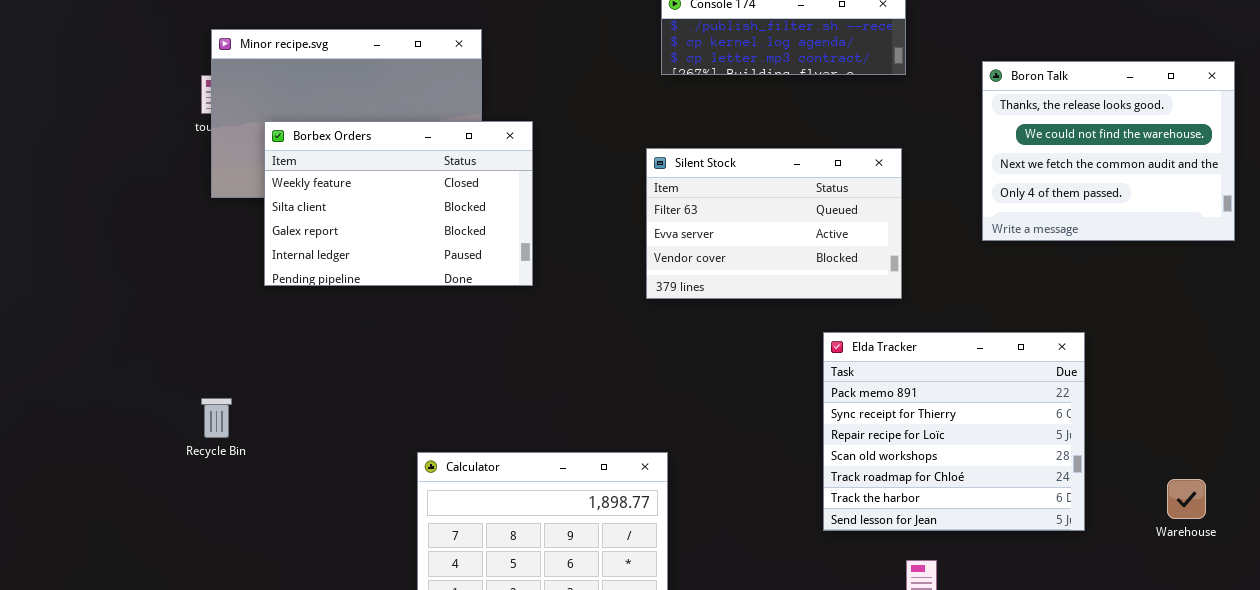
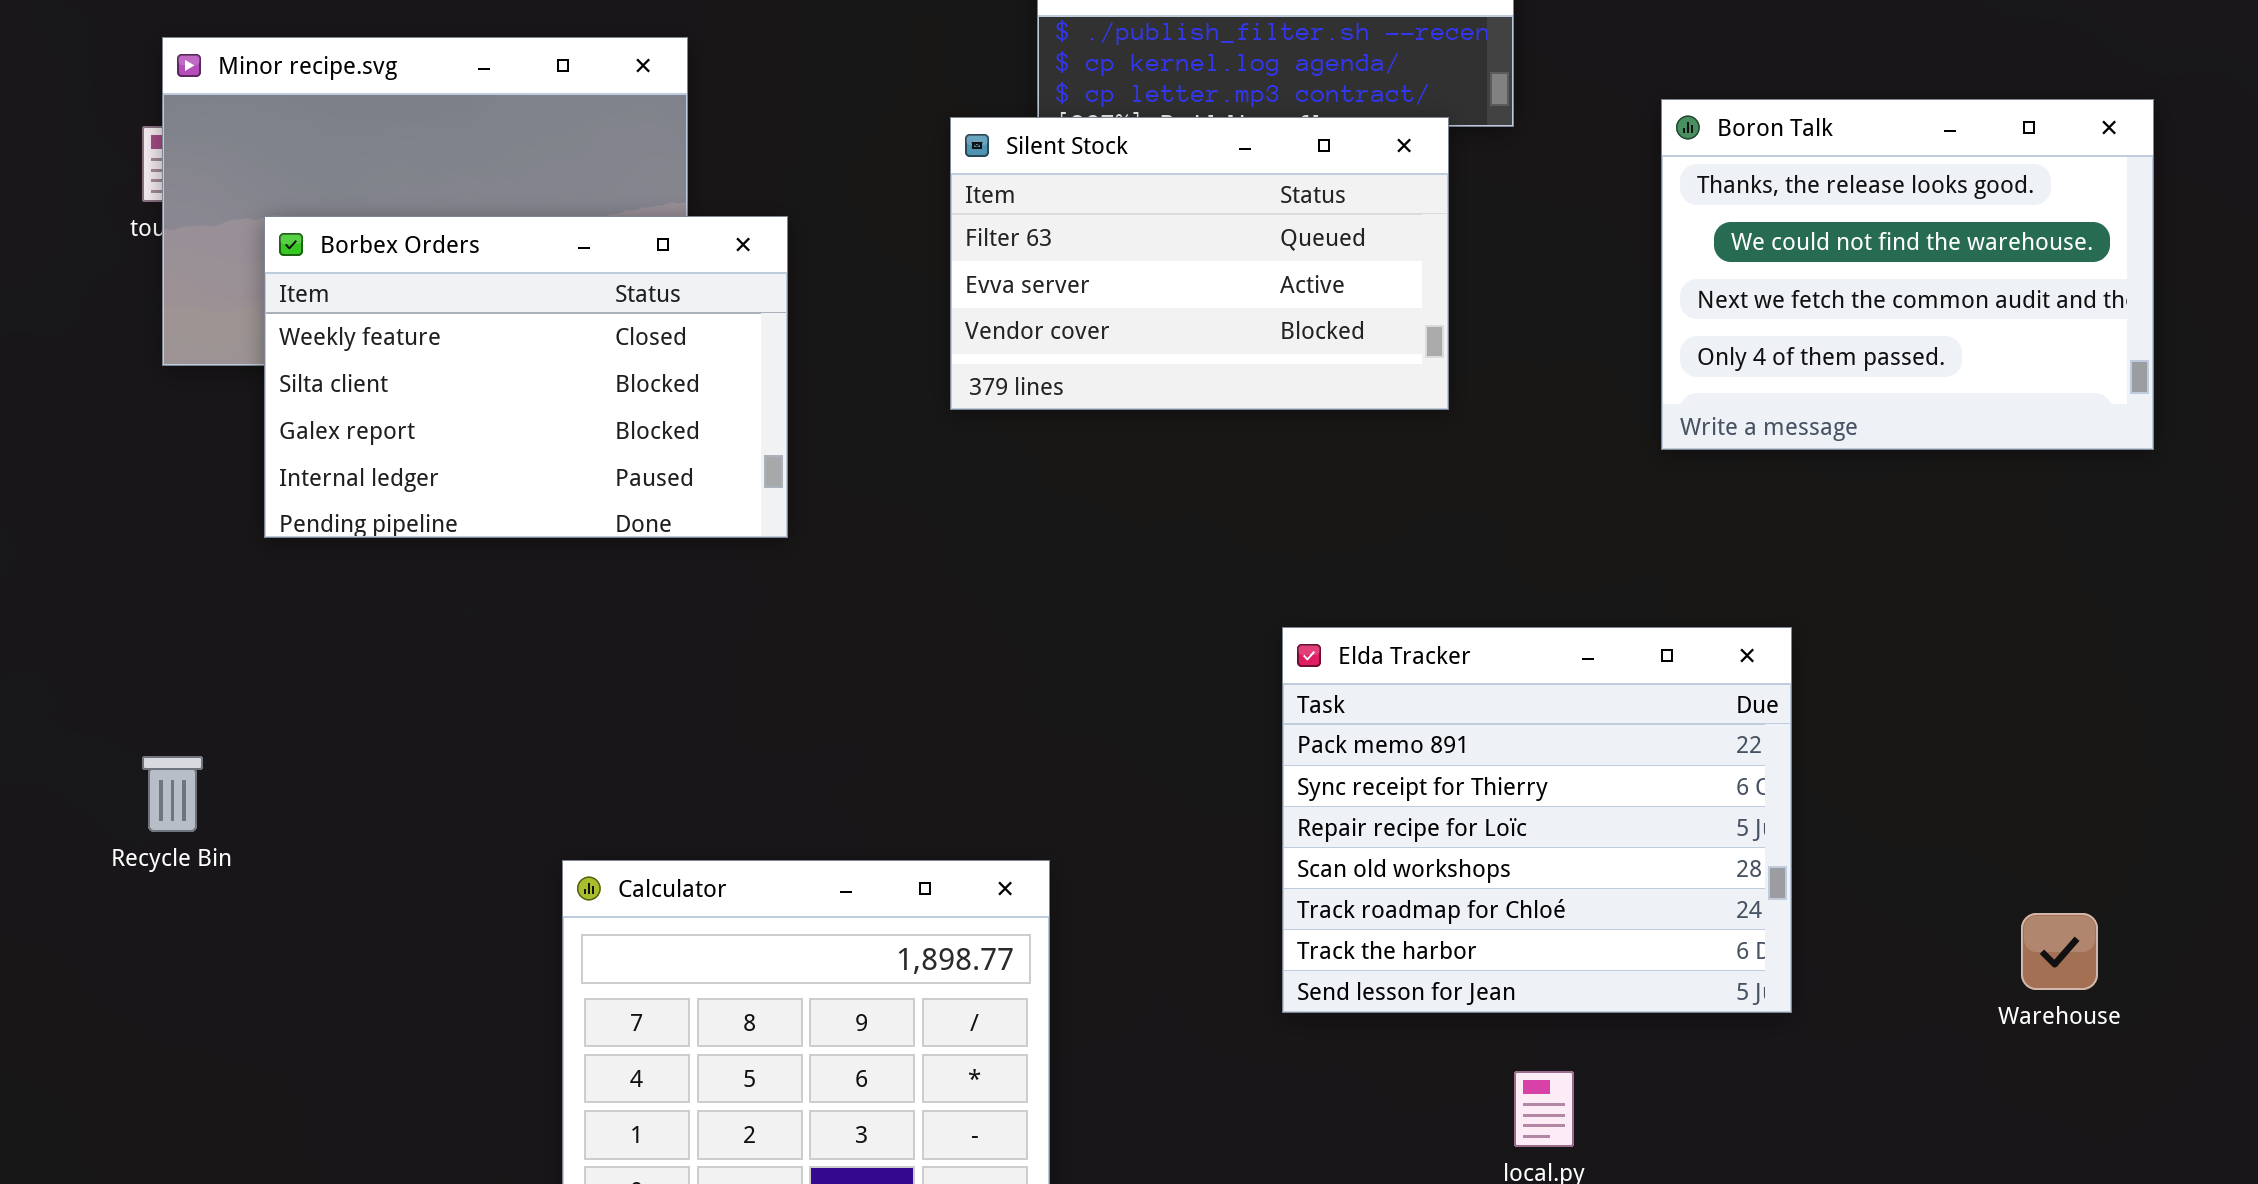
Silent Stock: [646,148,902,299] -> [950,117,1449,410], moved
Elda Tracker: [823,332,1085,531] -> [1282,627,1792,1013], moved

